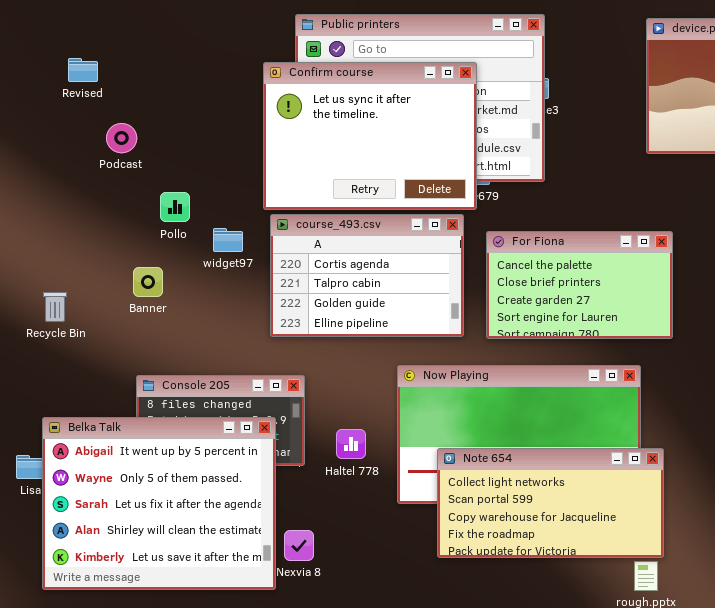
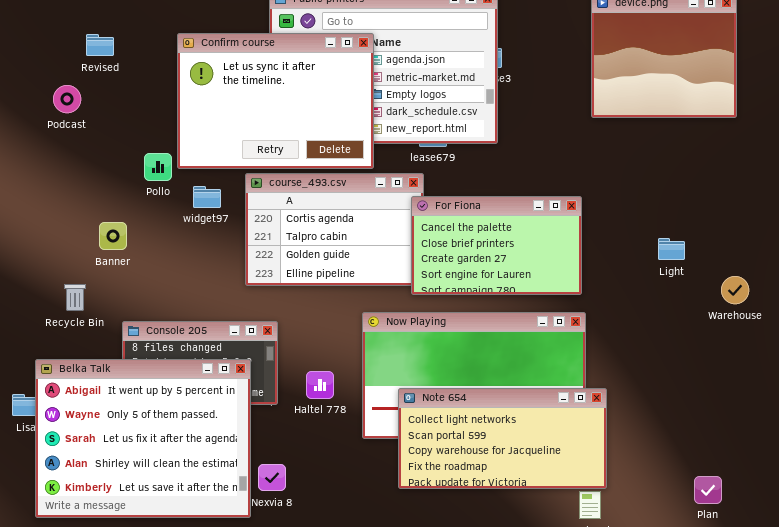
Revised: [68,58,98,82] -> [86,34,114,56], moved
Confirm course: [263,62,477,210] -> [177,33,374,169], moved
Podcast: [106,123,137,153] -> [53,85,81,113], moved
For Fiona: [486,231,673,339] -> [411,196,582,295], moved
Banner: [133,267,163,297] -> [99,222,127,250], moved
Recycle Bin: [43,292,67,322] -> [64,284,86,311], moved

